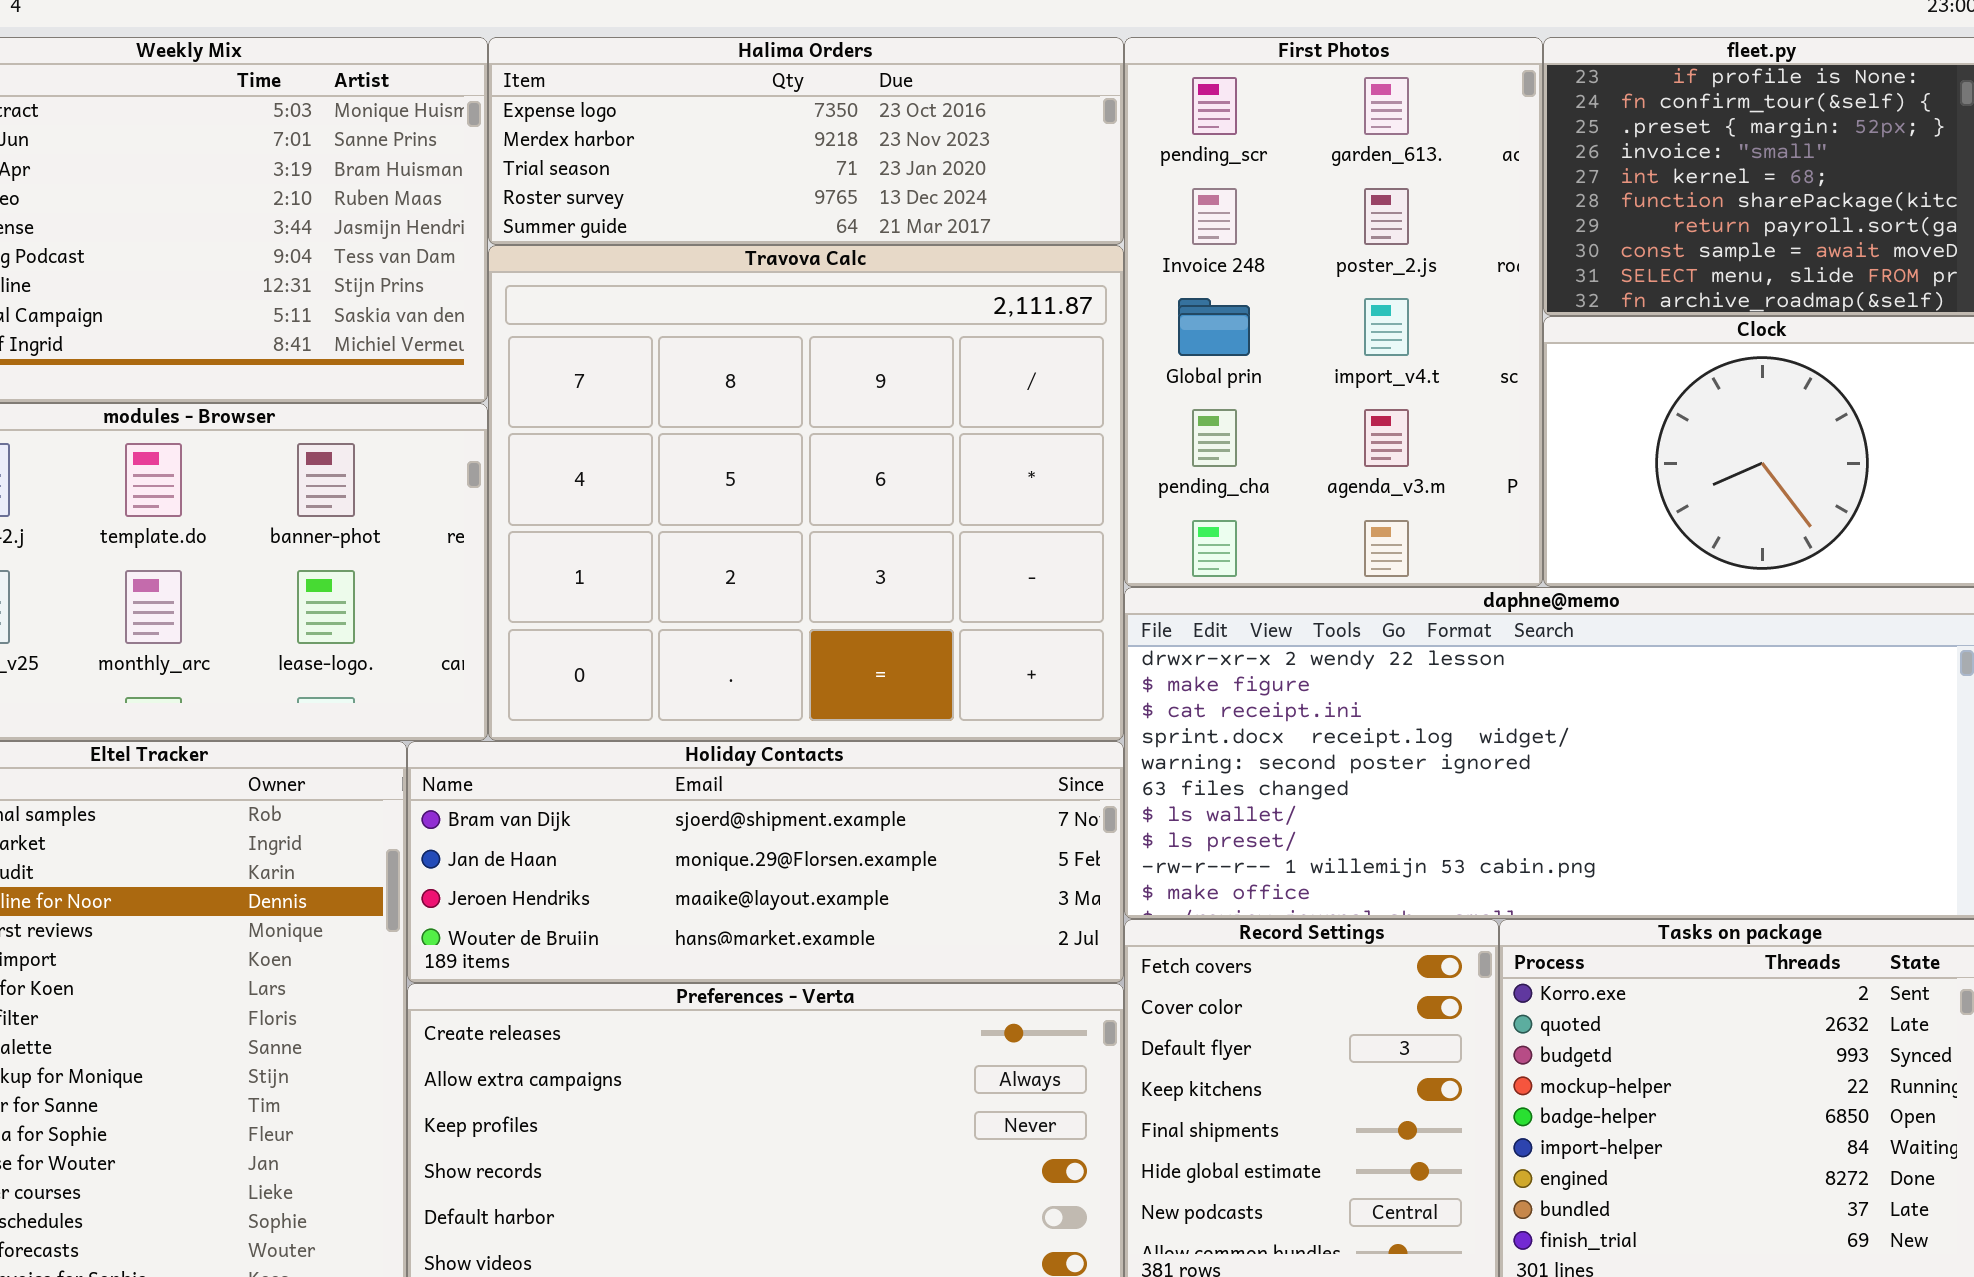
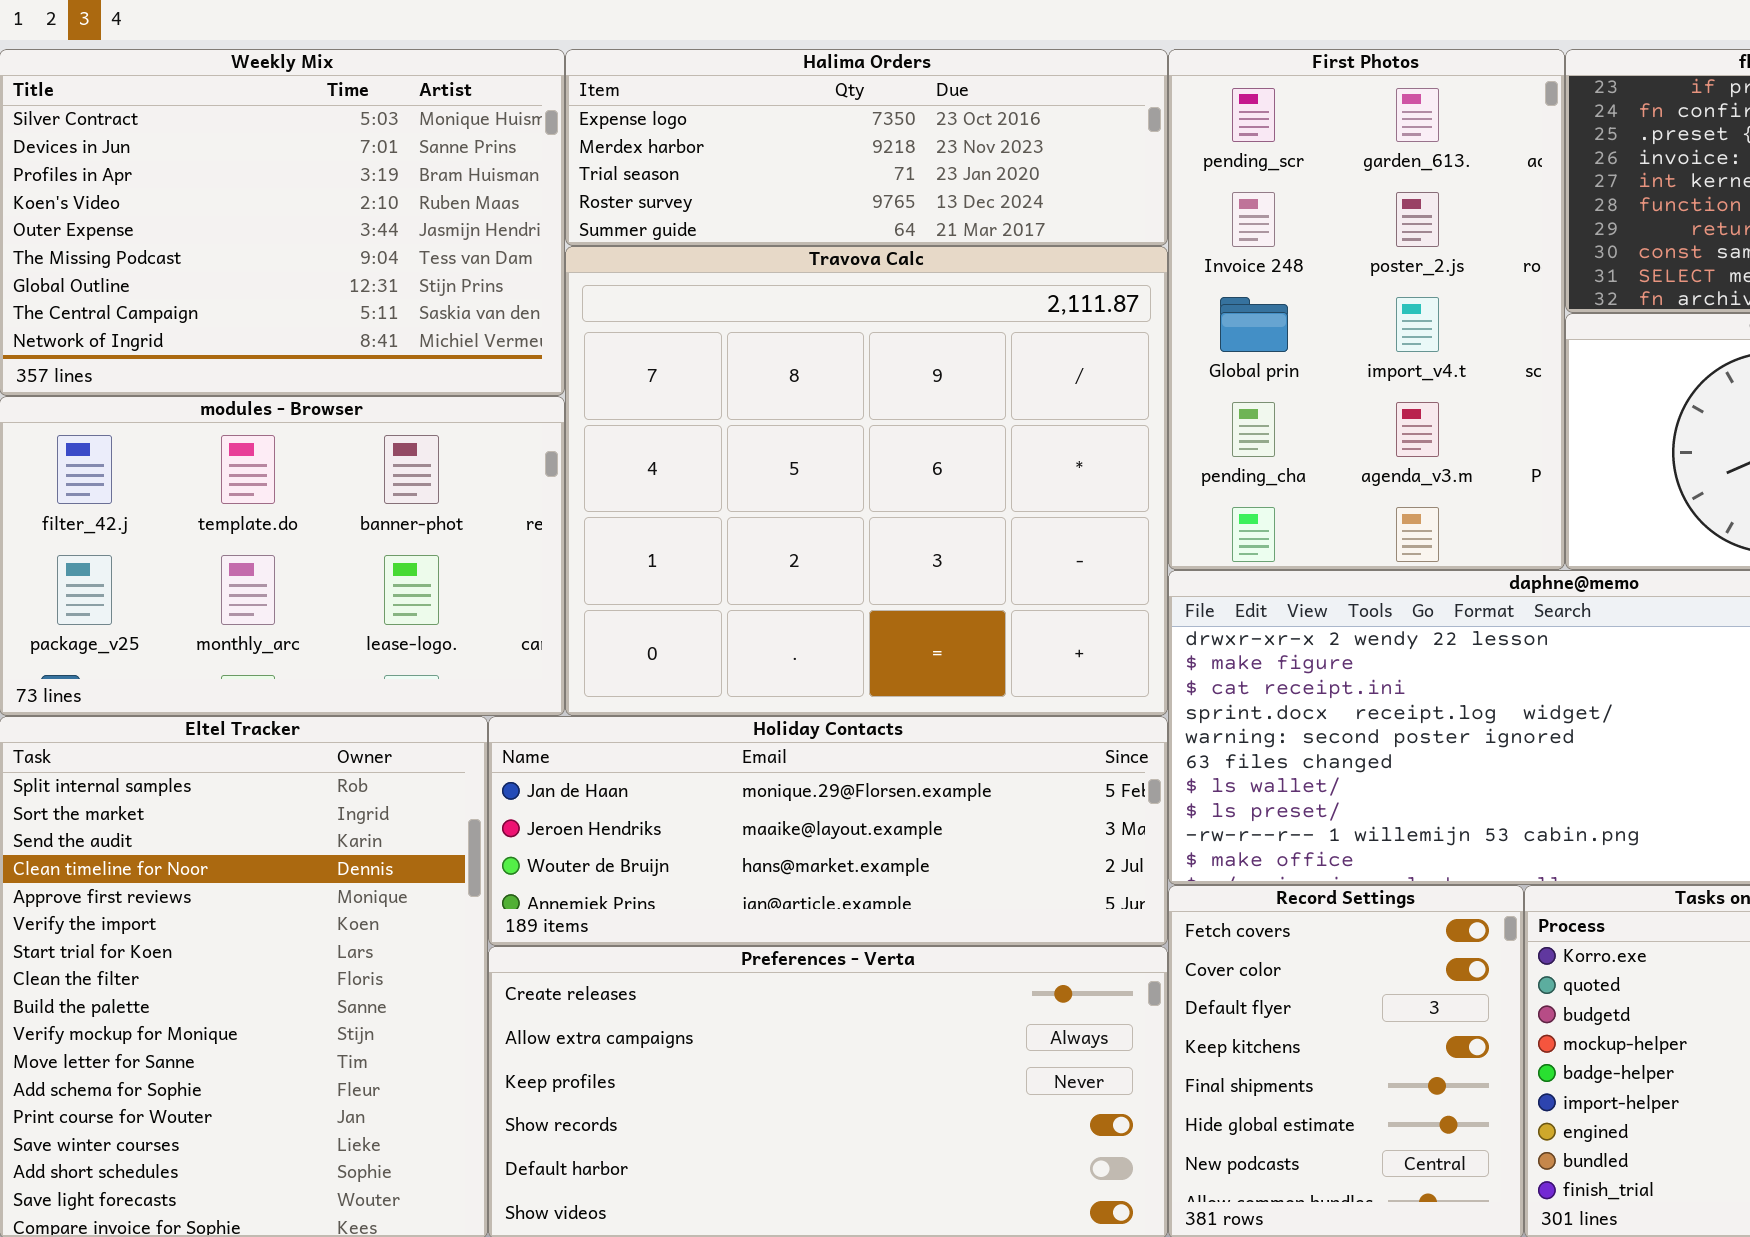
Holiday Contacts: [407,741,1124,983] -> [488,716,1168,946], scrolled down 1 row

